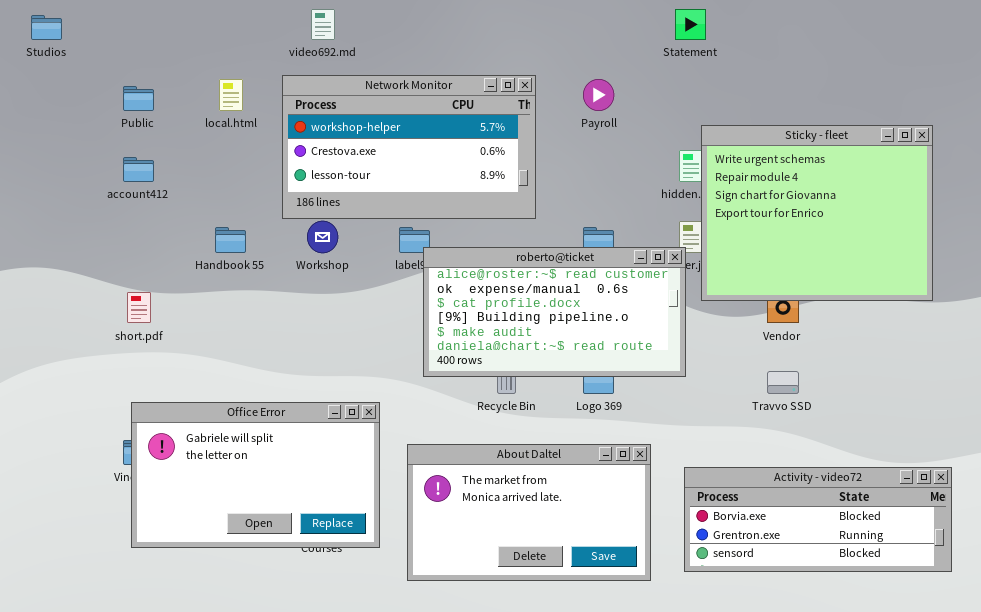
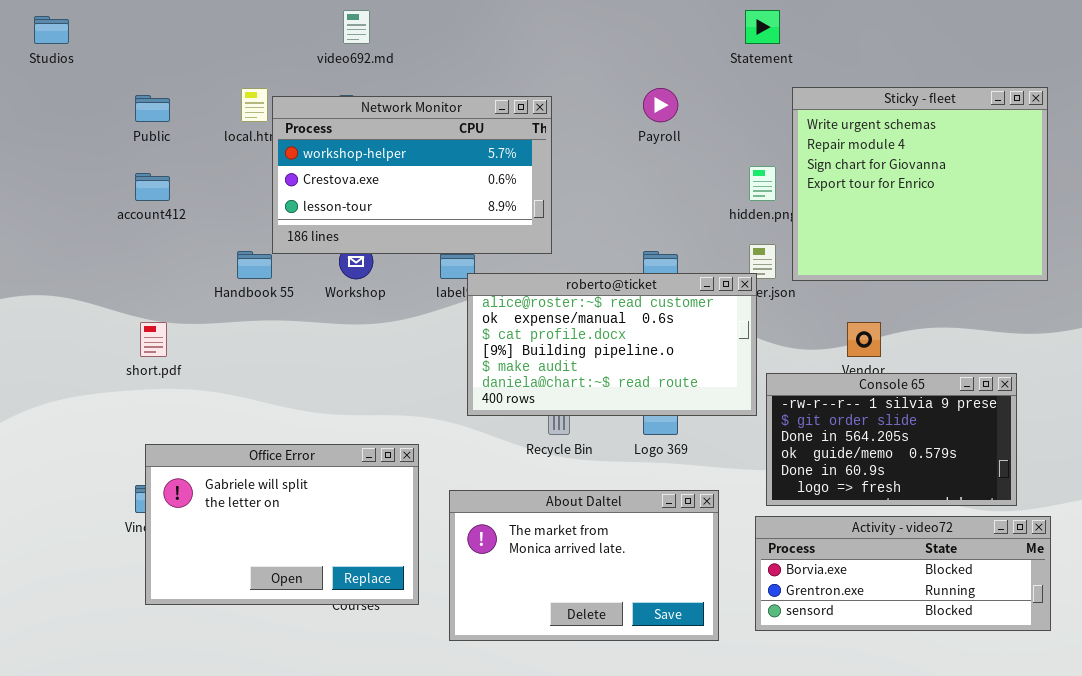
Network Monitor: [282,75,536,219] -> [272,96,552,254], moved
Sticky - fleet: [701,125,933,301] -> [792,87,1048,281], moved
Console 65: none -> [766,373,1017,506], opened

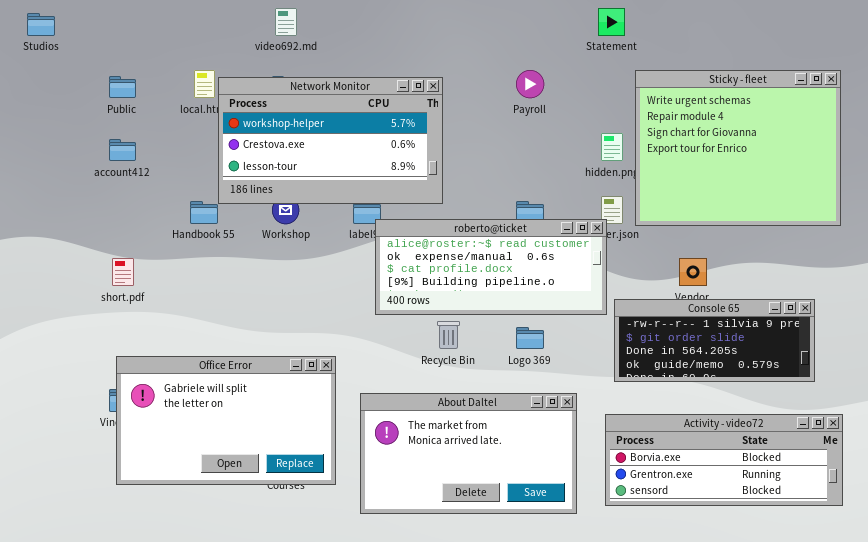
roberto@ticket: [467,273,757,416] -> [375,219,607,315], resized
Console 65: [766,373,1017,506] -> [614,299,815,382], resized

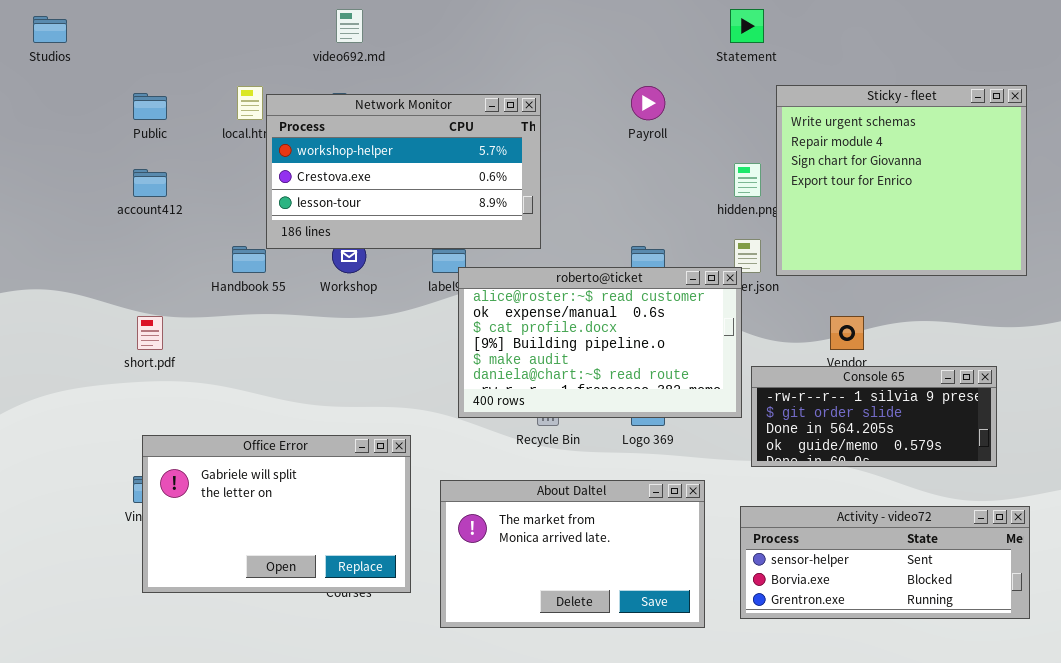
roberto@ticket: [375,219,607,315] -> [458,267,742,418], resized
Activity - video72: [605,414,843,506] -> [740,506,1030,619], scrolled up 1 row

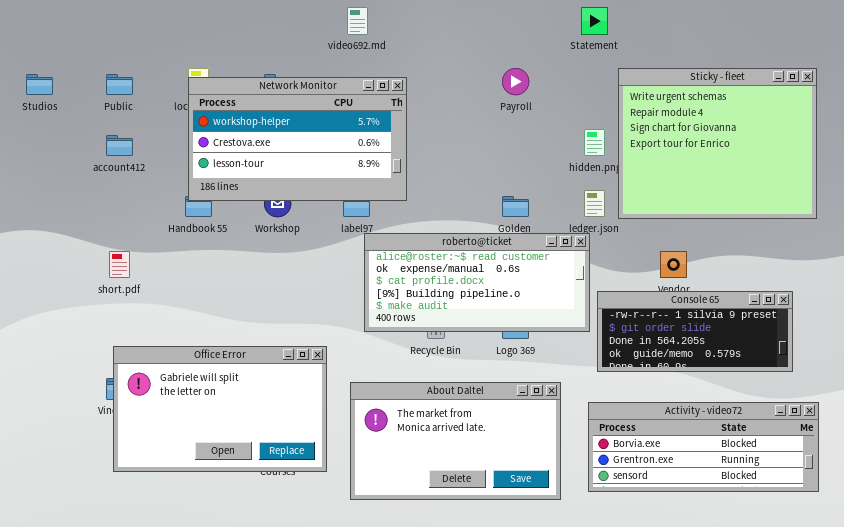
video692.md: [336,9,363,43] -> [347,7,368,35], moved
Studios: [33,16,67,43] -> [26,74,53,95], moved
Network Monitor: [266,94,541,249] -> [188,77,407,201], moved
roberto@ticket: [458,267,742,418] -> [364,233,590,332], resized
Activity - video72: [740,506,1030,619] -> [588,402,819,492], scrolled down 1 row

